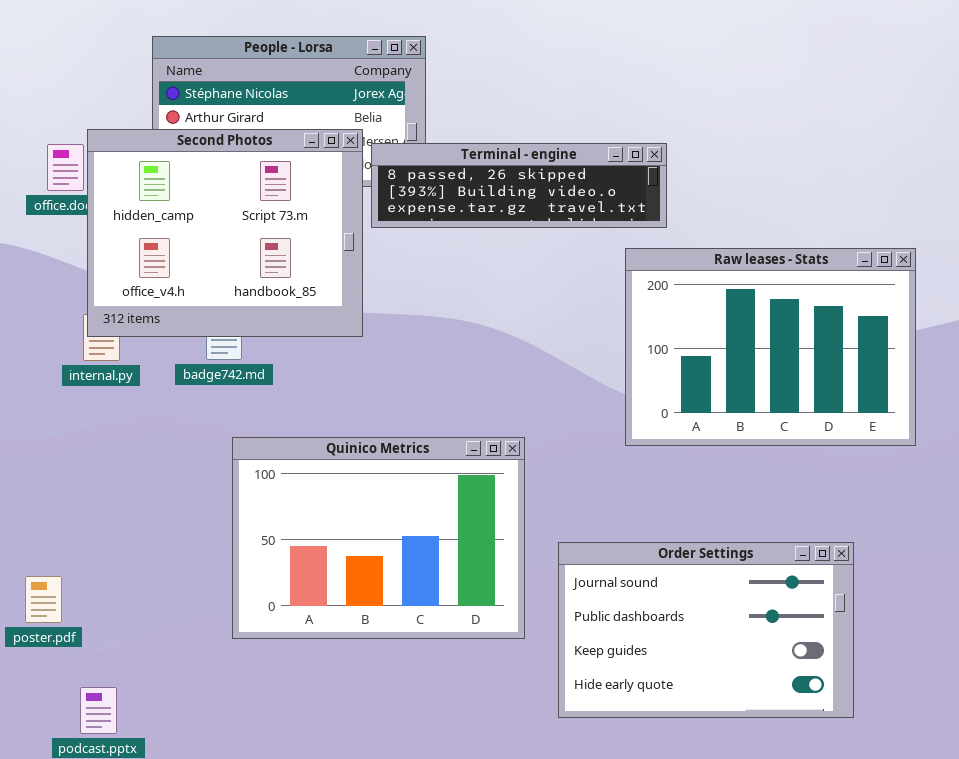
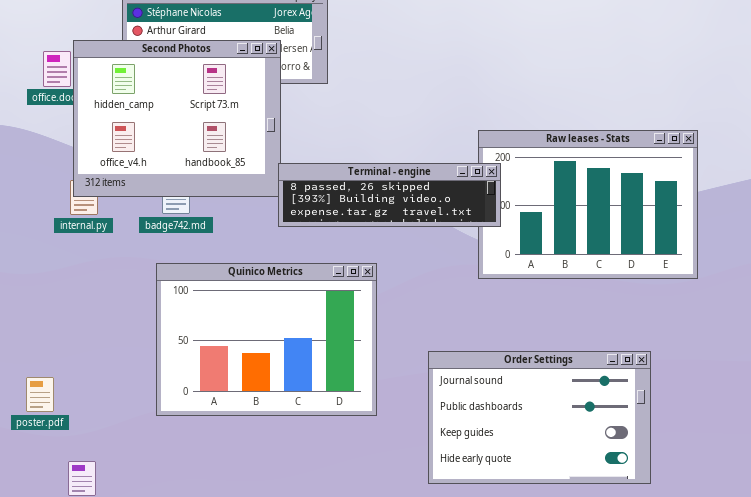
Terminal - engine: [371,143,667,228] -> [278,163,501,227], moved
Quinico Metrics: [232,437,525,639] -> [156,263,377,416], moved

